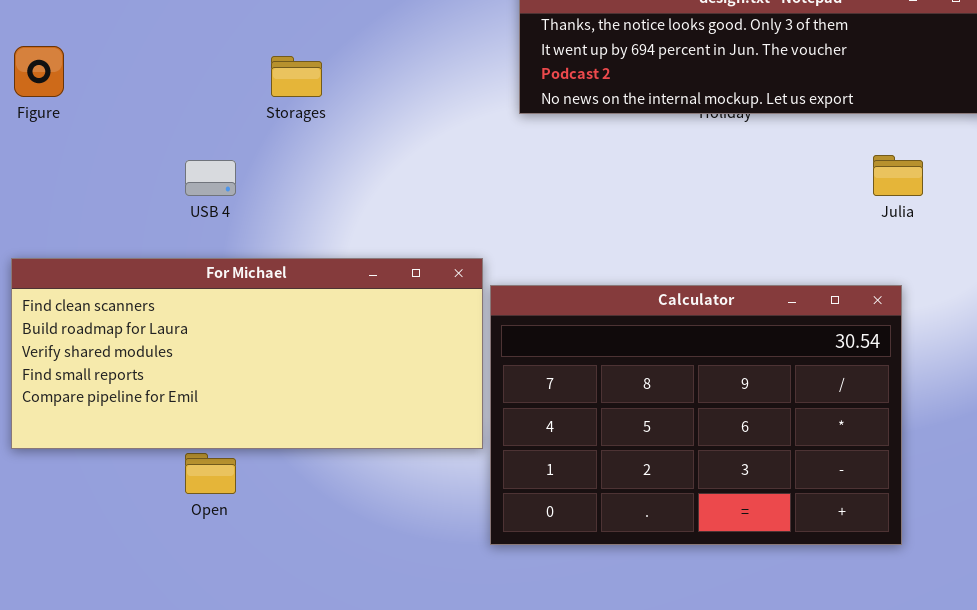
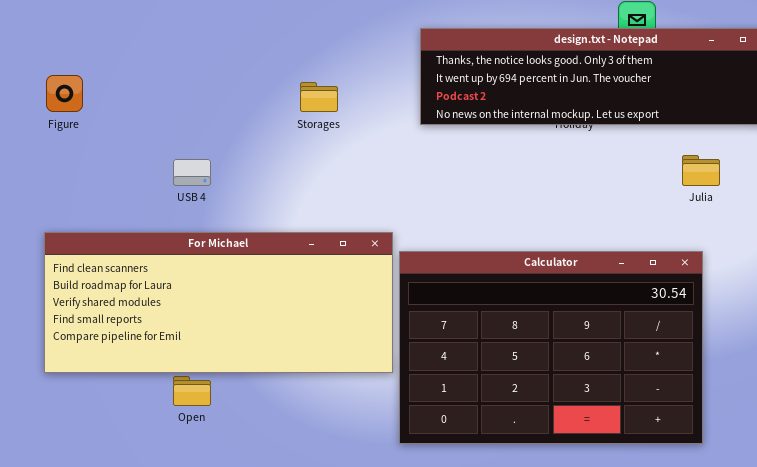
Storages: [271,56,322,97] -> [300,82,338,112], moved

